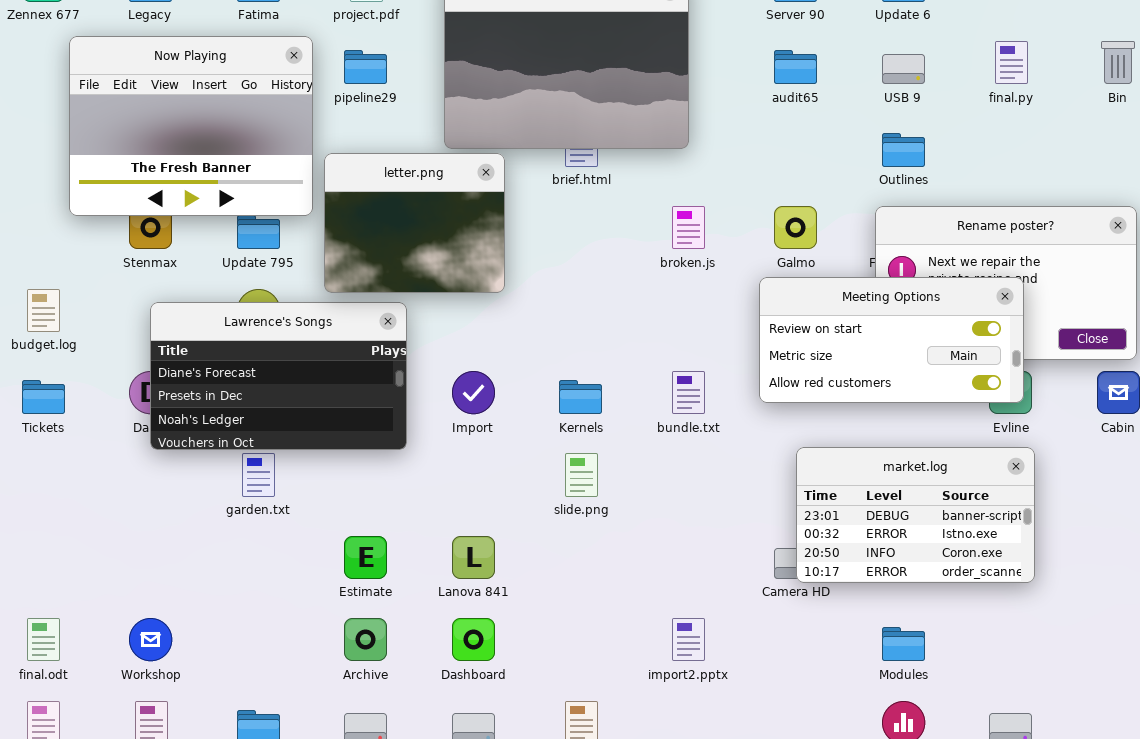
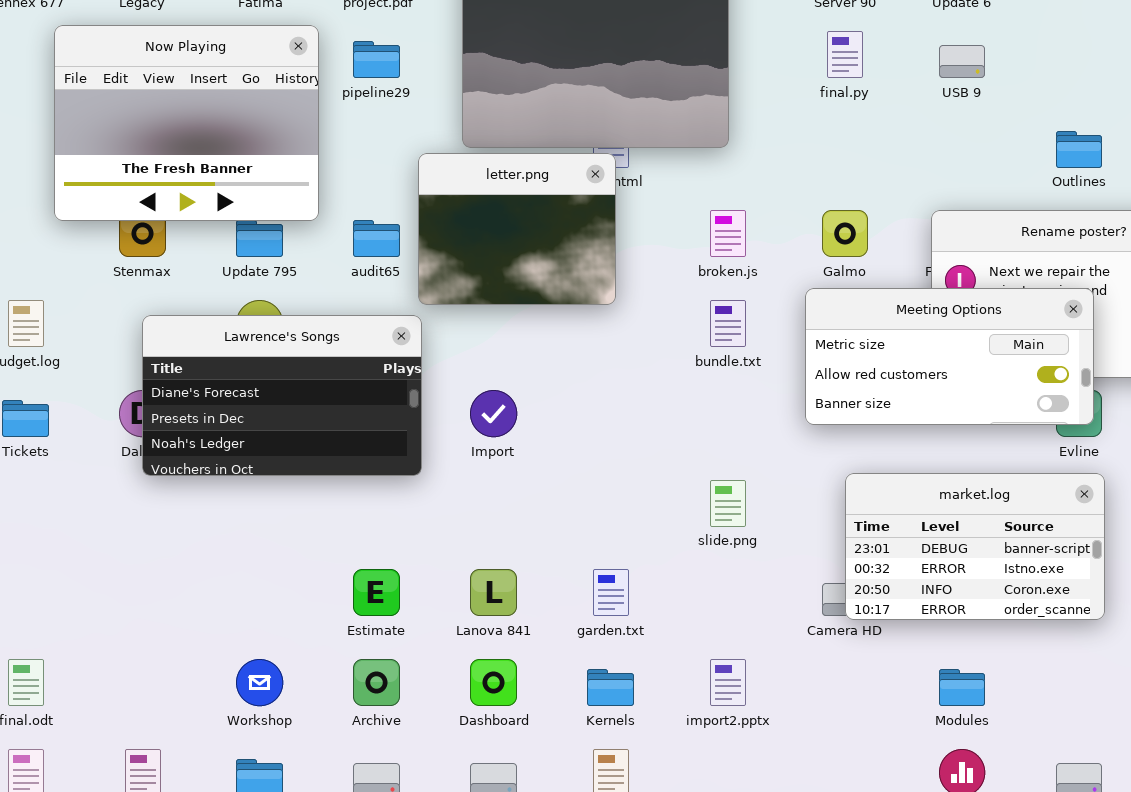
final.py: [995,41,1028,84] -> [827,31,863,78], moved
audit65: [774,50,817,84] -> [353,220,400,257], moved
Outlines: [882,133,925,167] -> [1056,131,1102,168], moved
letter.png: [324,153,505,293] -> [418,153,616,305], moved
Meeting Options: [759,277,1024,403] -> [805,288,1094,425], scrolled down 1 row
bundle.txt: [672,371,705,414] -> [710,300,746,347], moved
Kernels: [559,380,602,414] -> [587,669,634,706], moved
garden.txt: [242,453,275,497] -> [593,569,629,616], moved
slide.png: [565,453,598,497] -> [710,480,746,527], moved
Workshop: [129,618,172,661] -> [236,659,283,706], moved

